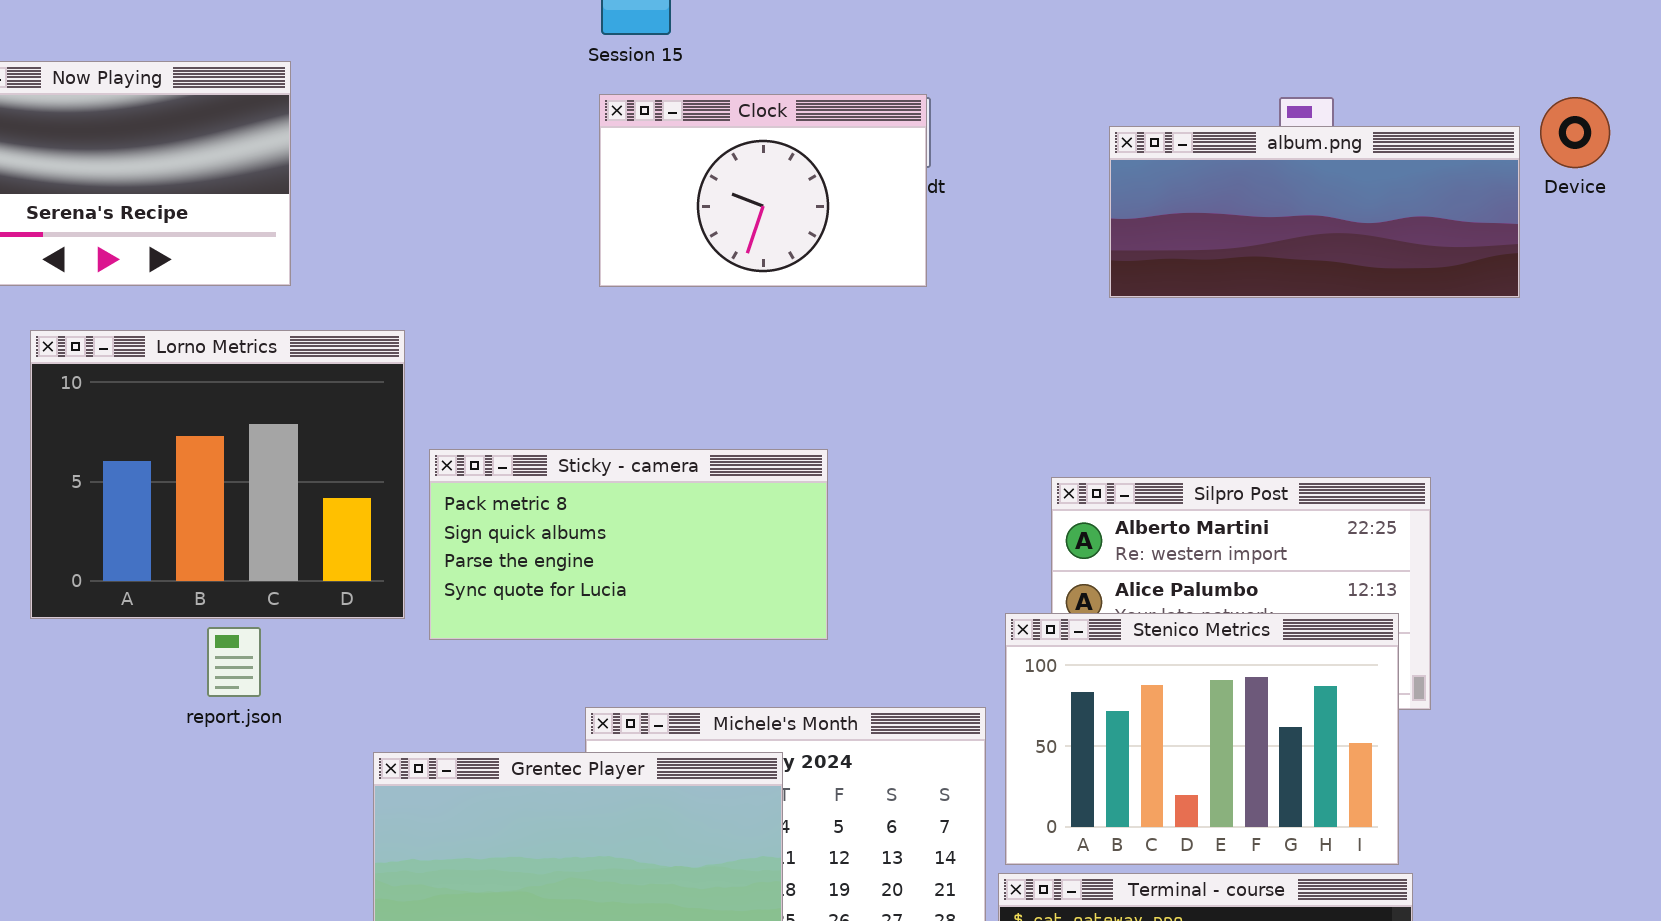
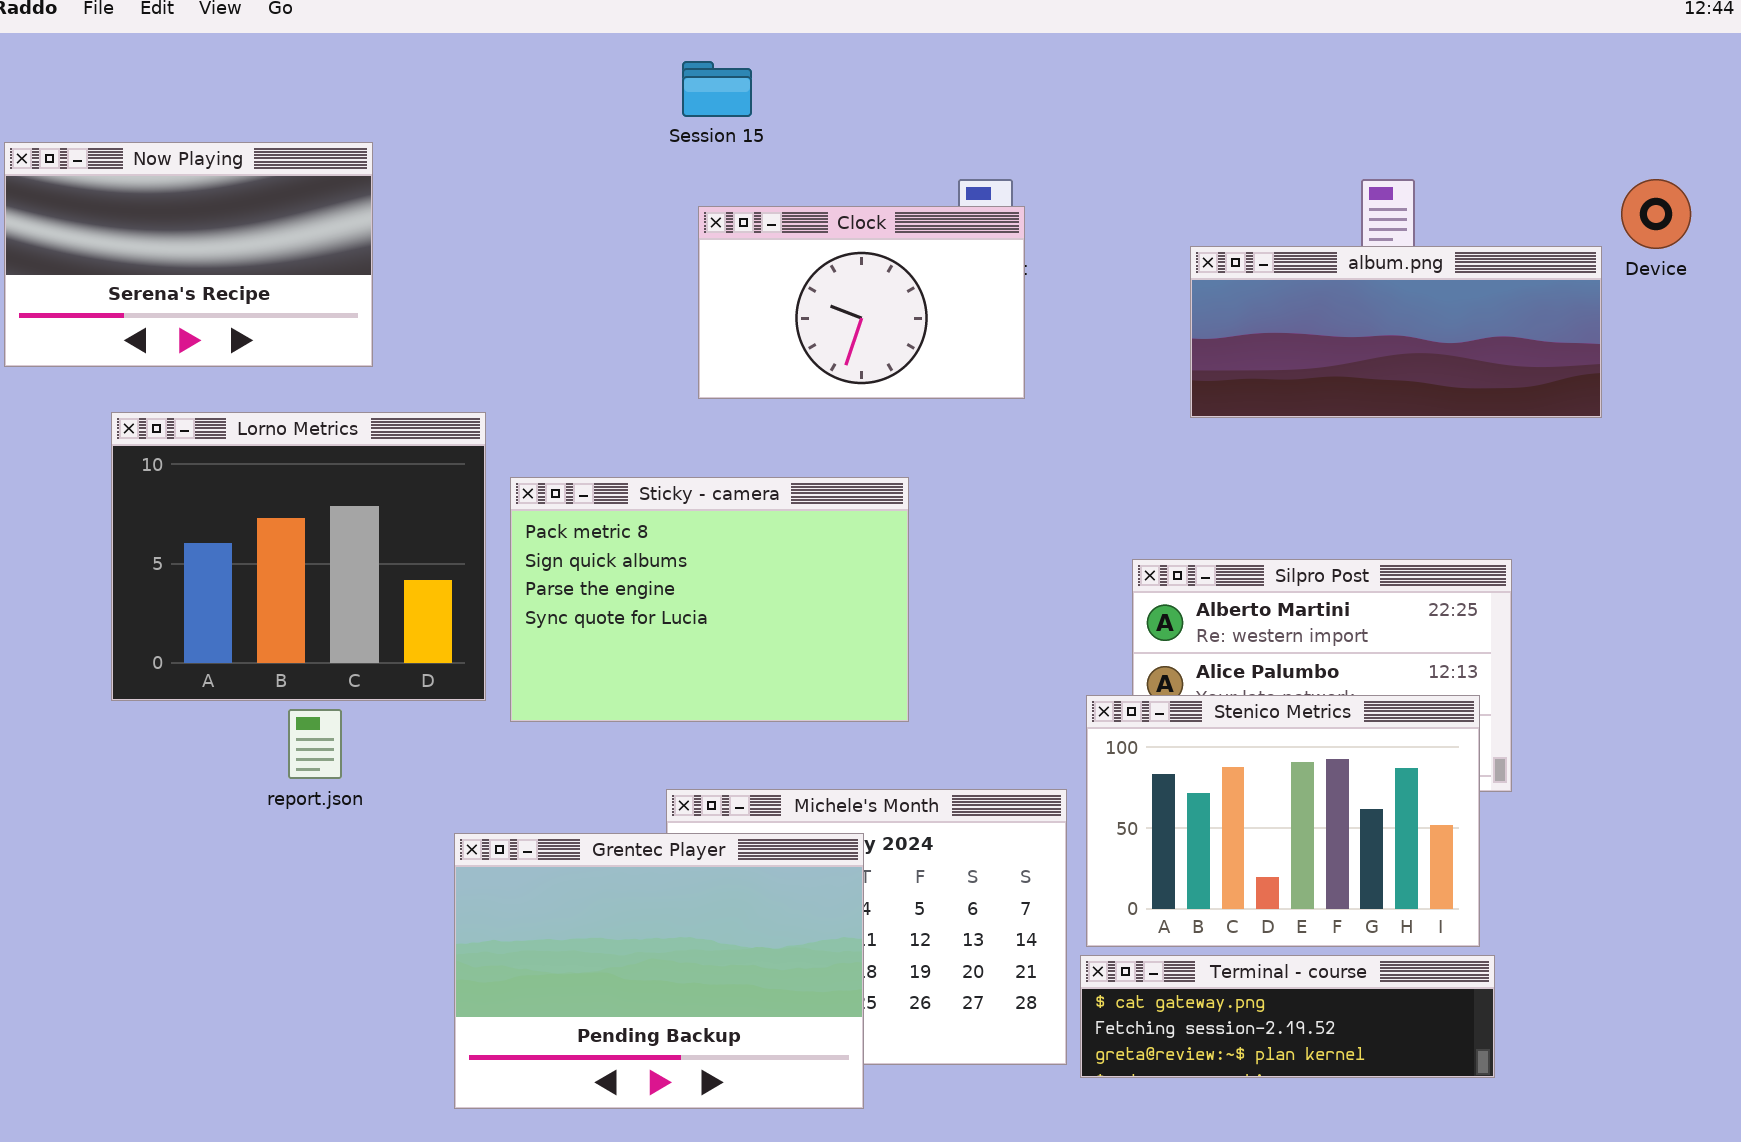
Clock: [599,94,927,287] -> [698,206,1025,399], moved
album.png: [1109,126,1520,298] -> [1190,246,1602,418], moved
Sticky - camera: [429,449,828,640] -> [510,477,909,722], resized

